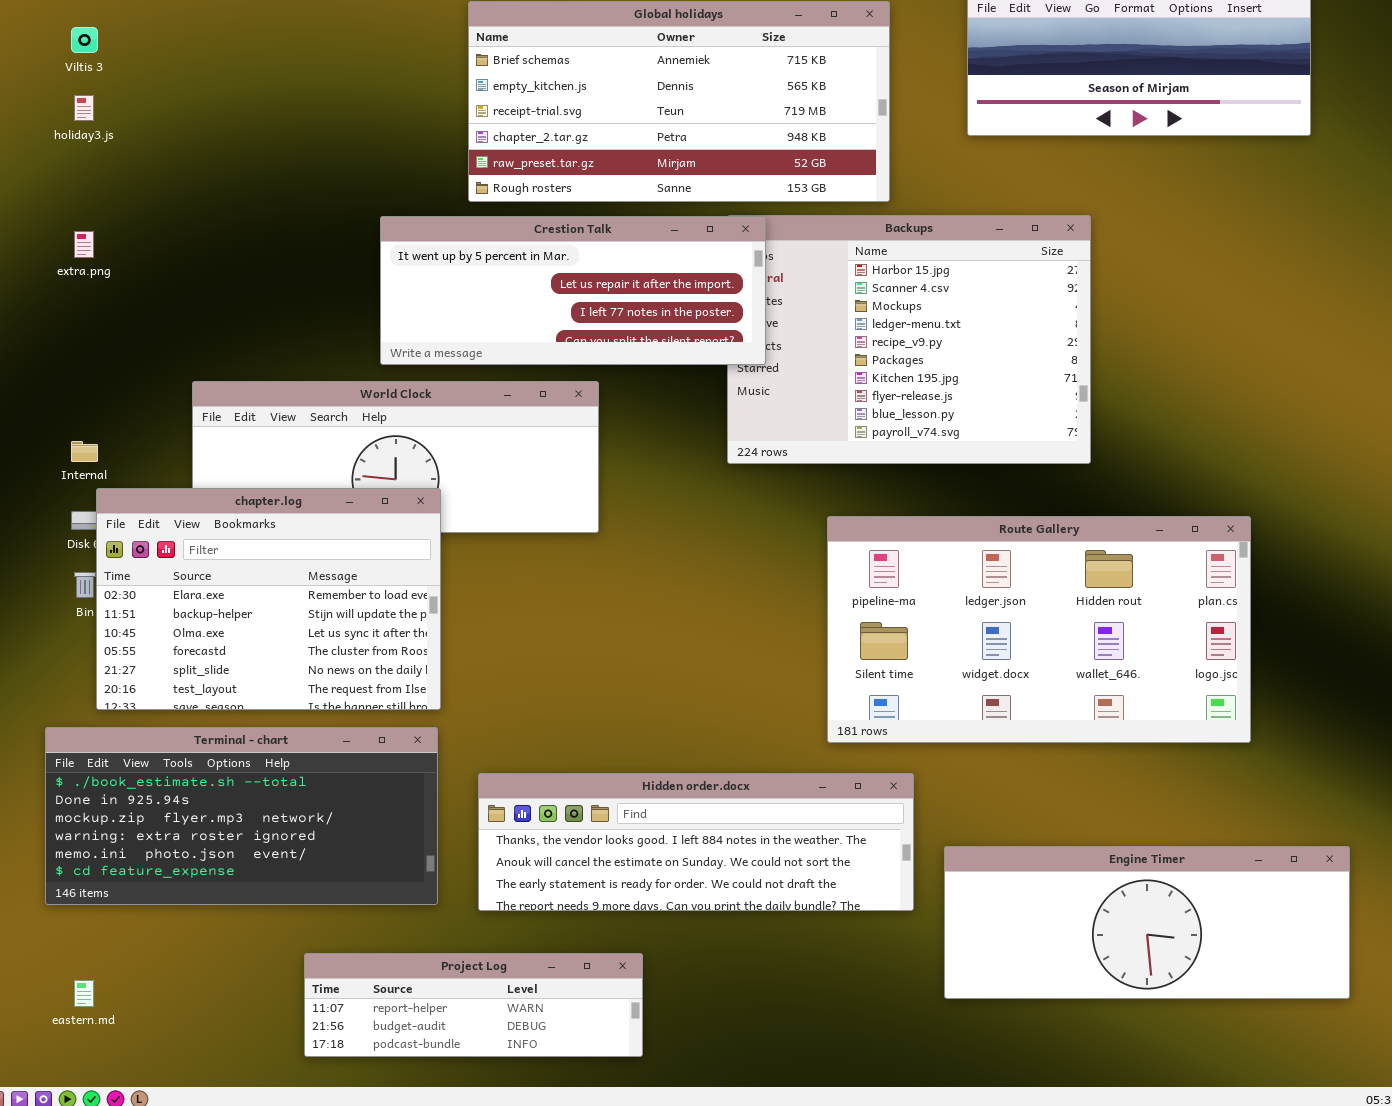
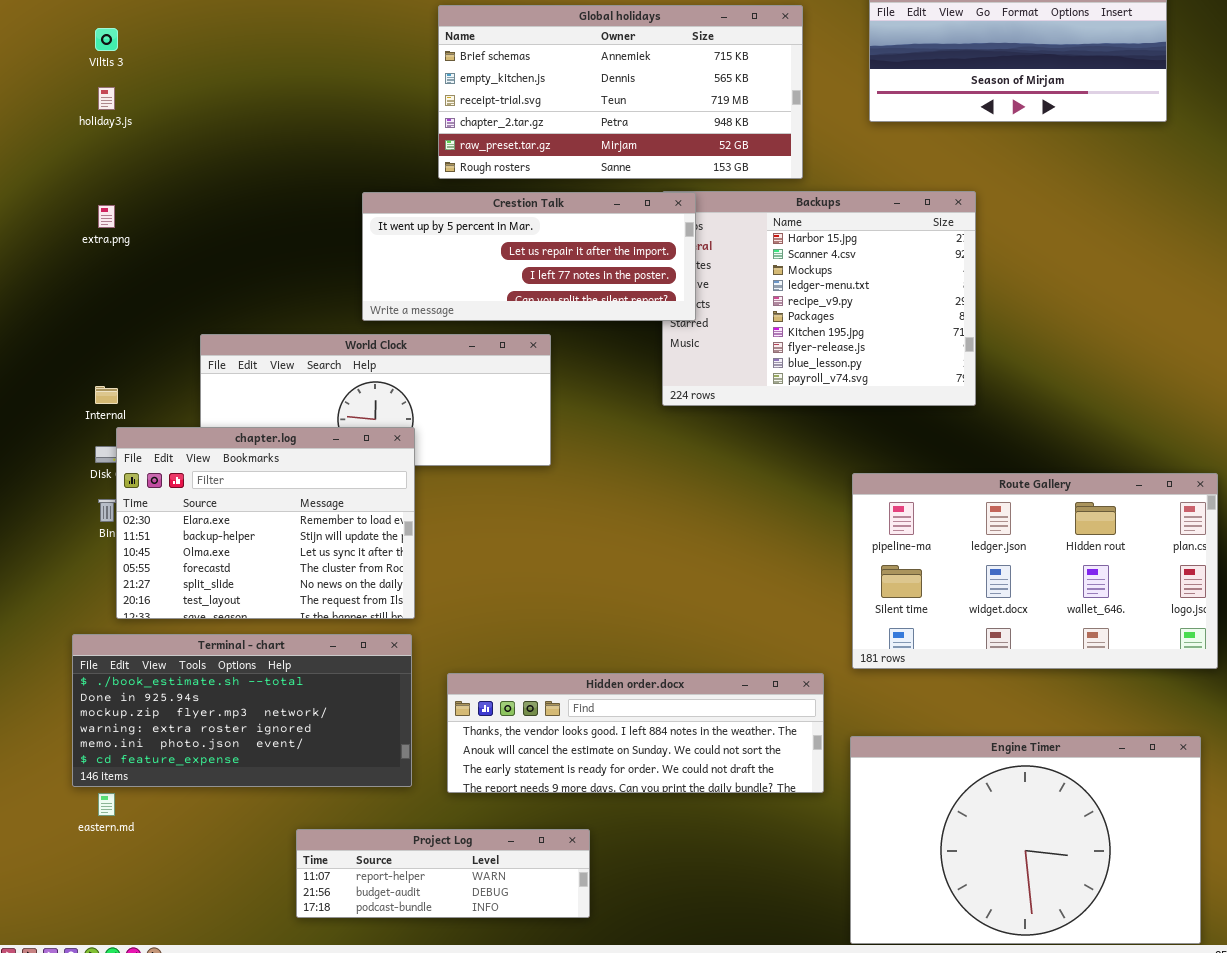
Route Gallery: [827,516,1251,743] -> [852,473,1218,669], moved
Engine Timer: [944,846,1350,999] -> [850,736,1201,944], resized
eastern.md: [74,980,94,1007] -> [98,793,115,816], moved

